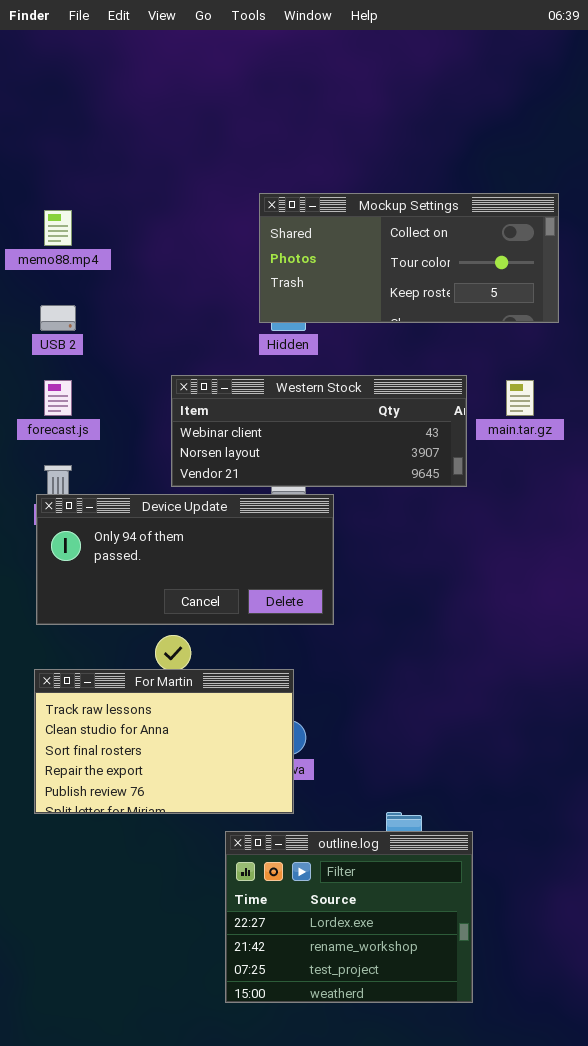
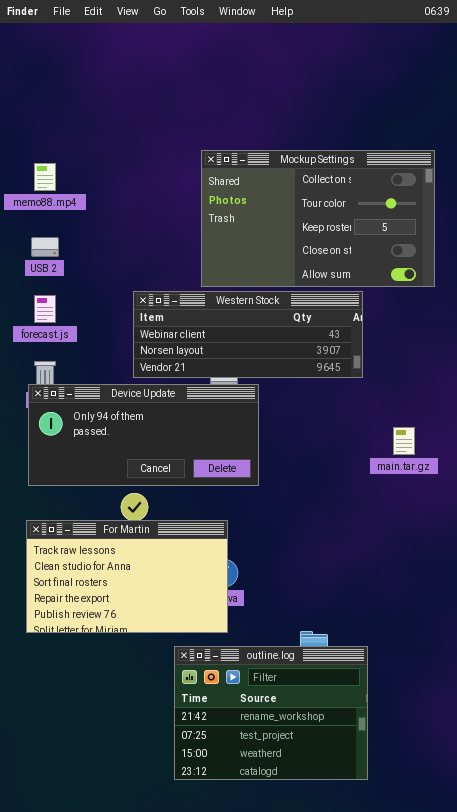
Mockup Settings: [259,193,559,323] -> [201,150,435,287], resized
main.tar.gz: [506,380,534,416] -> [393,427,415,455], moved
outline.log: [225,831,473,1003] -> [174,646,368,780], scrolled down 1 row

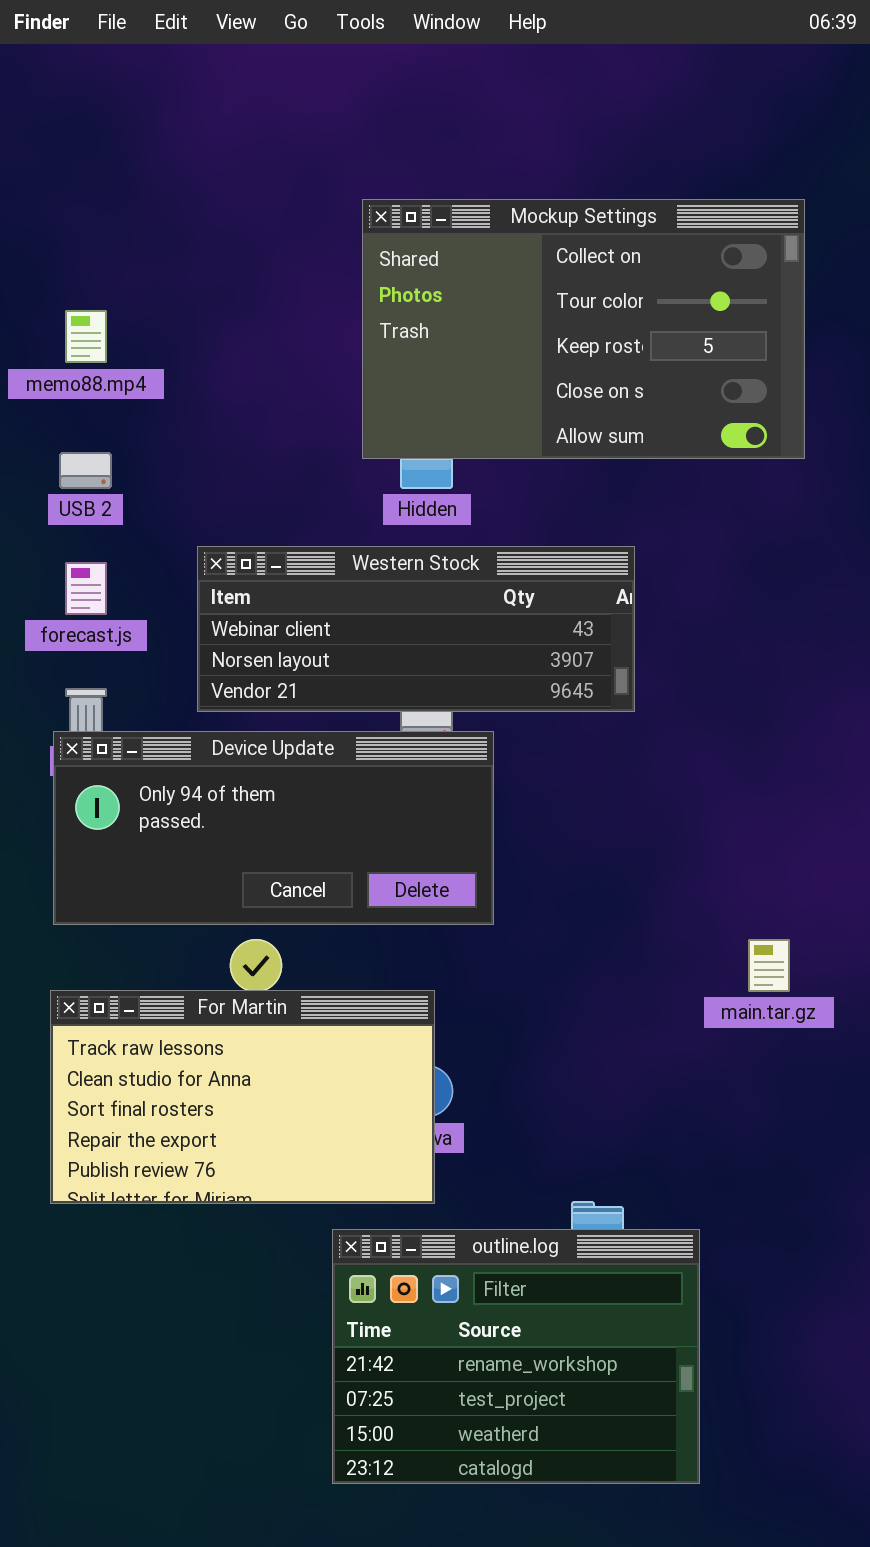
Mockup Settings: [201,150,435,287] -> [362,199,805,459], moved
Western Stock: [133,291,363,378] -> [197,546,635,712], moved
main.tar.gz: [393,427,415,455] -> [748,939,790,992], moved

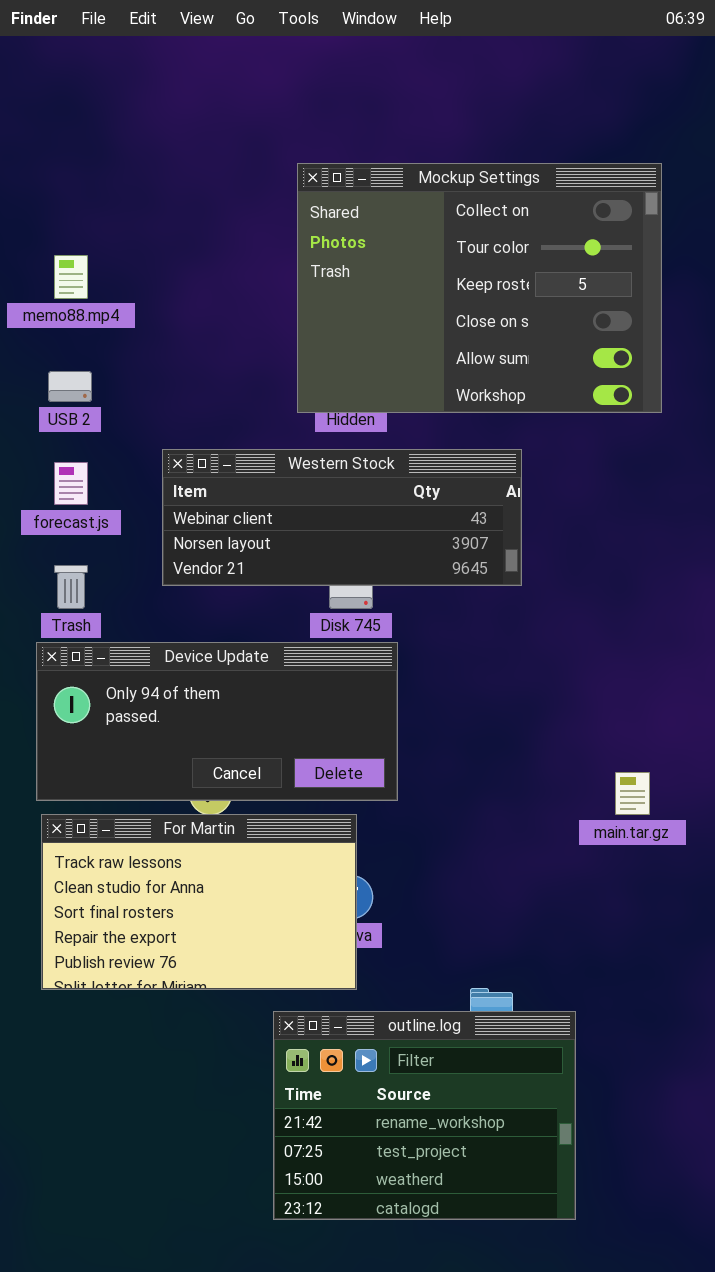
Mockup Settings: [362,199,805,459] -> [297,163,662,413], resized
Device Update: [53,731,494,925] -> [36,642,398,801], moved

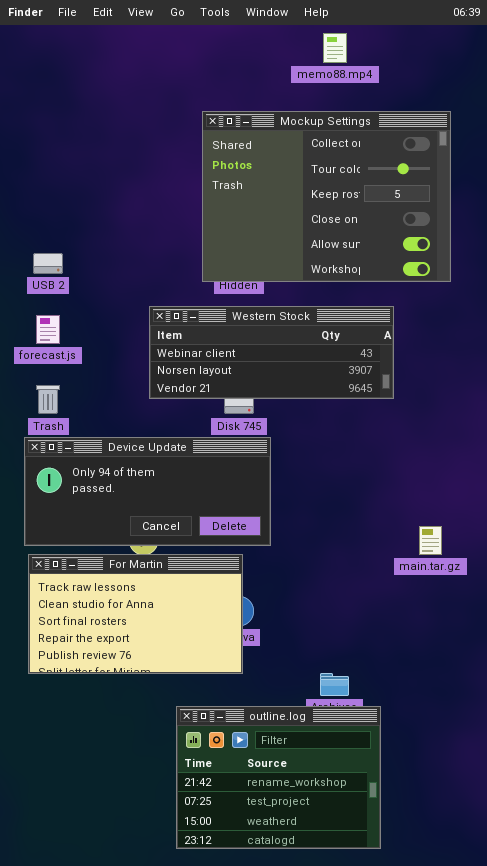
memo88.mp4: [54,255,88,299] -> [323,33,347,63], moved
Western Stock: [162,449,522,586] -> [149,306,394,399], moved
outline.log: [273,1011,576,1220] -> [176,706,381,849], moved

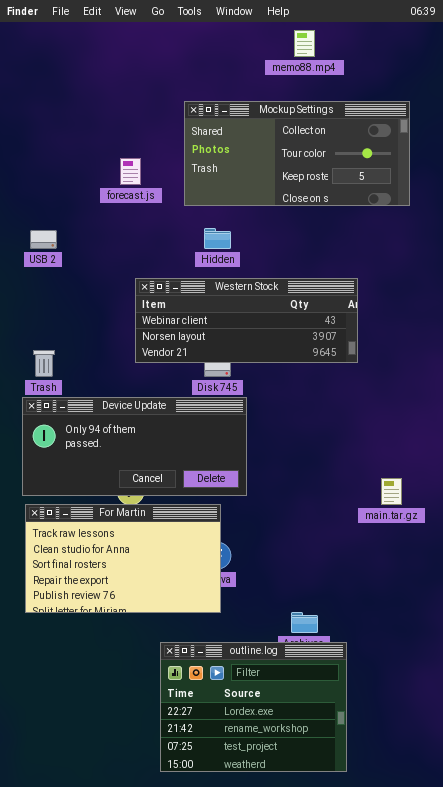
Mockup Settings: [202,111,451,282] -> [184,101,410,206], resized
forecast.js: [36,315,60,344] -> [120,158,141,185], moved
outline.log: [176,706,381,849] -> [160,642,347,772], scrolled up 1 row

